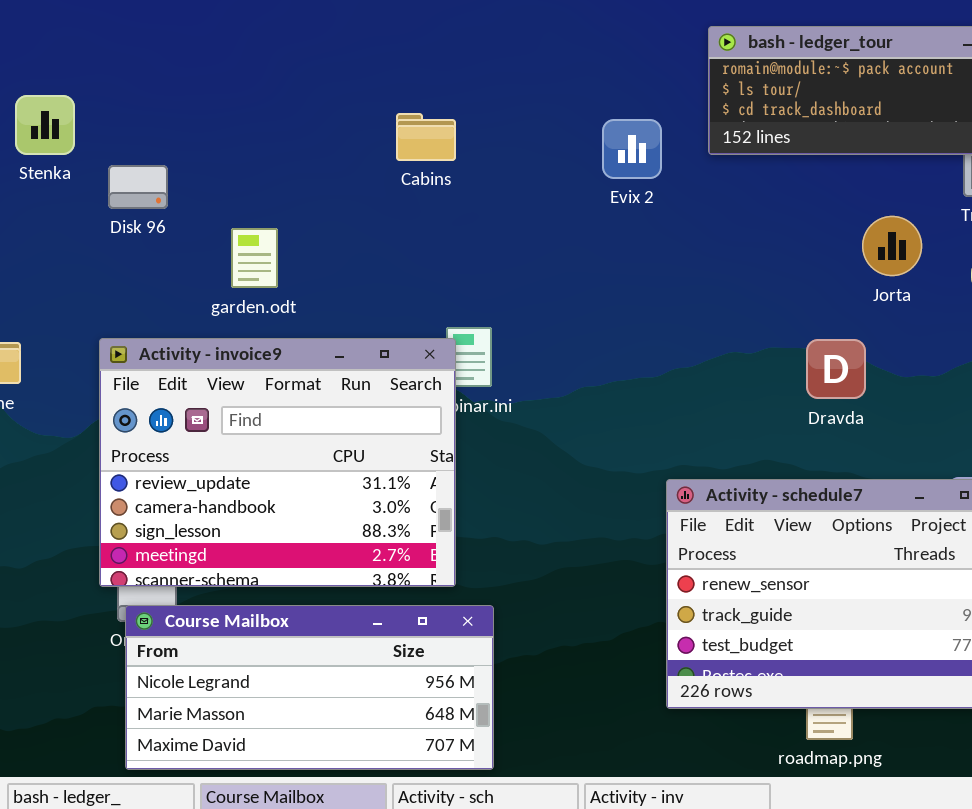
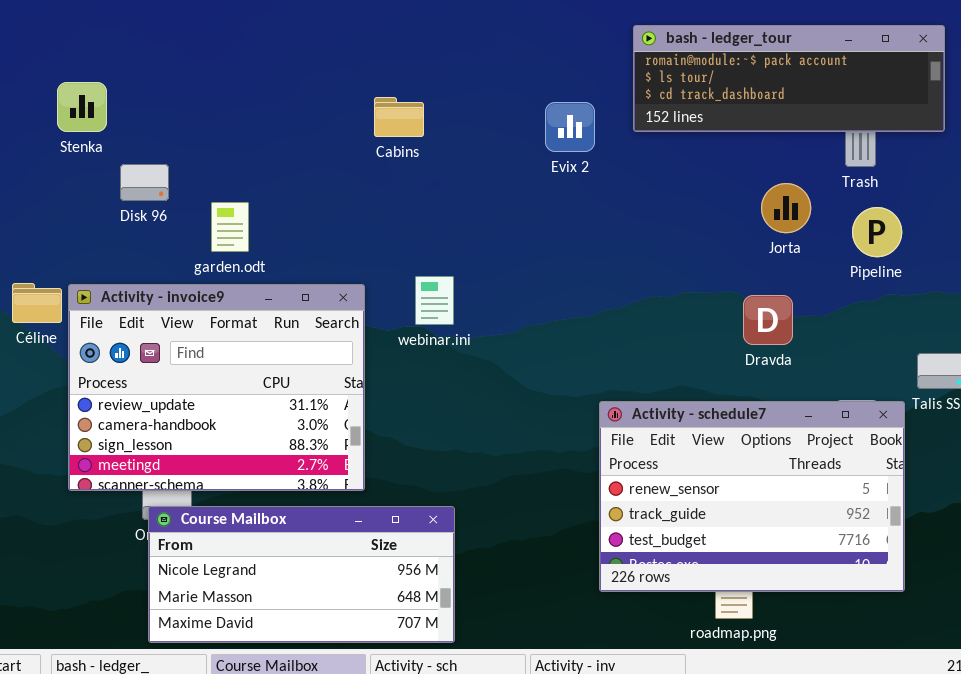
Disk 96: [108,165,168,209] -> [120,164,169,201], moved
garden.odt: [231,228,278,288] -> [211,202,249,252], moved
Activity - invoice9: [99,338,456,587] -> [68,284,365,491], moved
Dravda: [806,339,866,399] -> [743,295,793,345], moved

